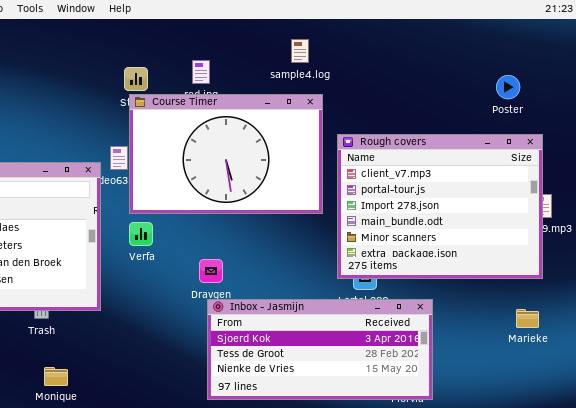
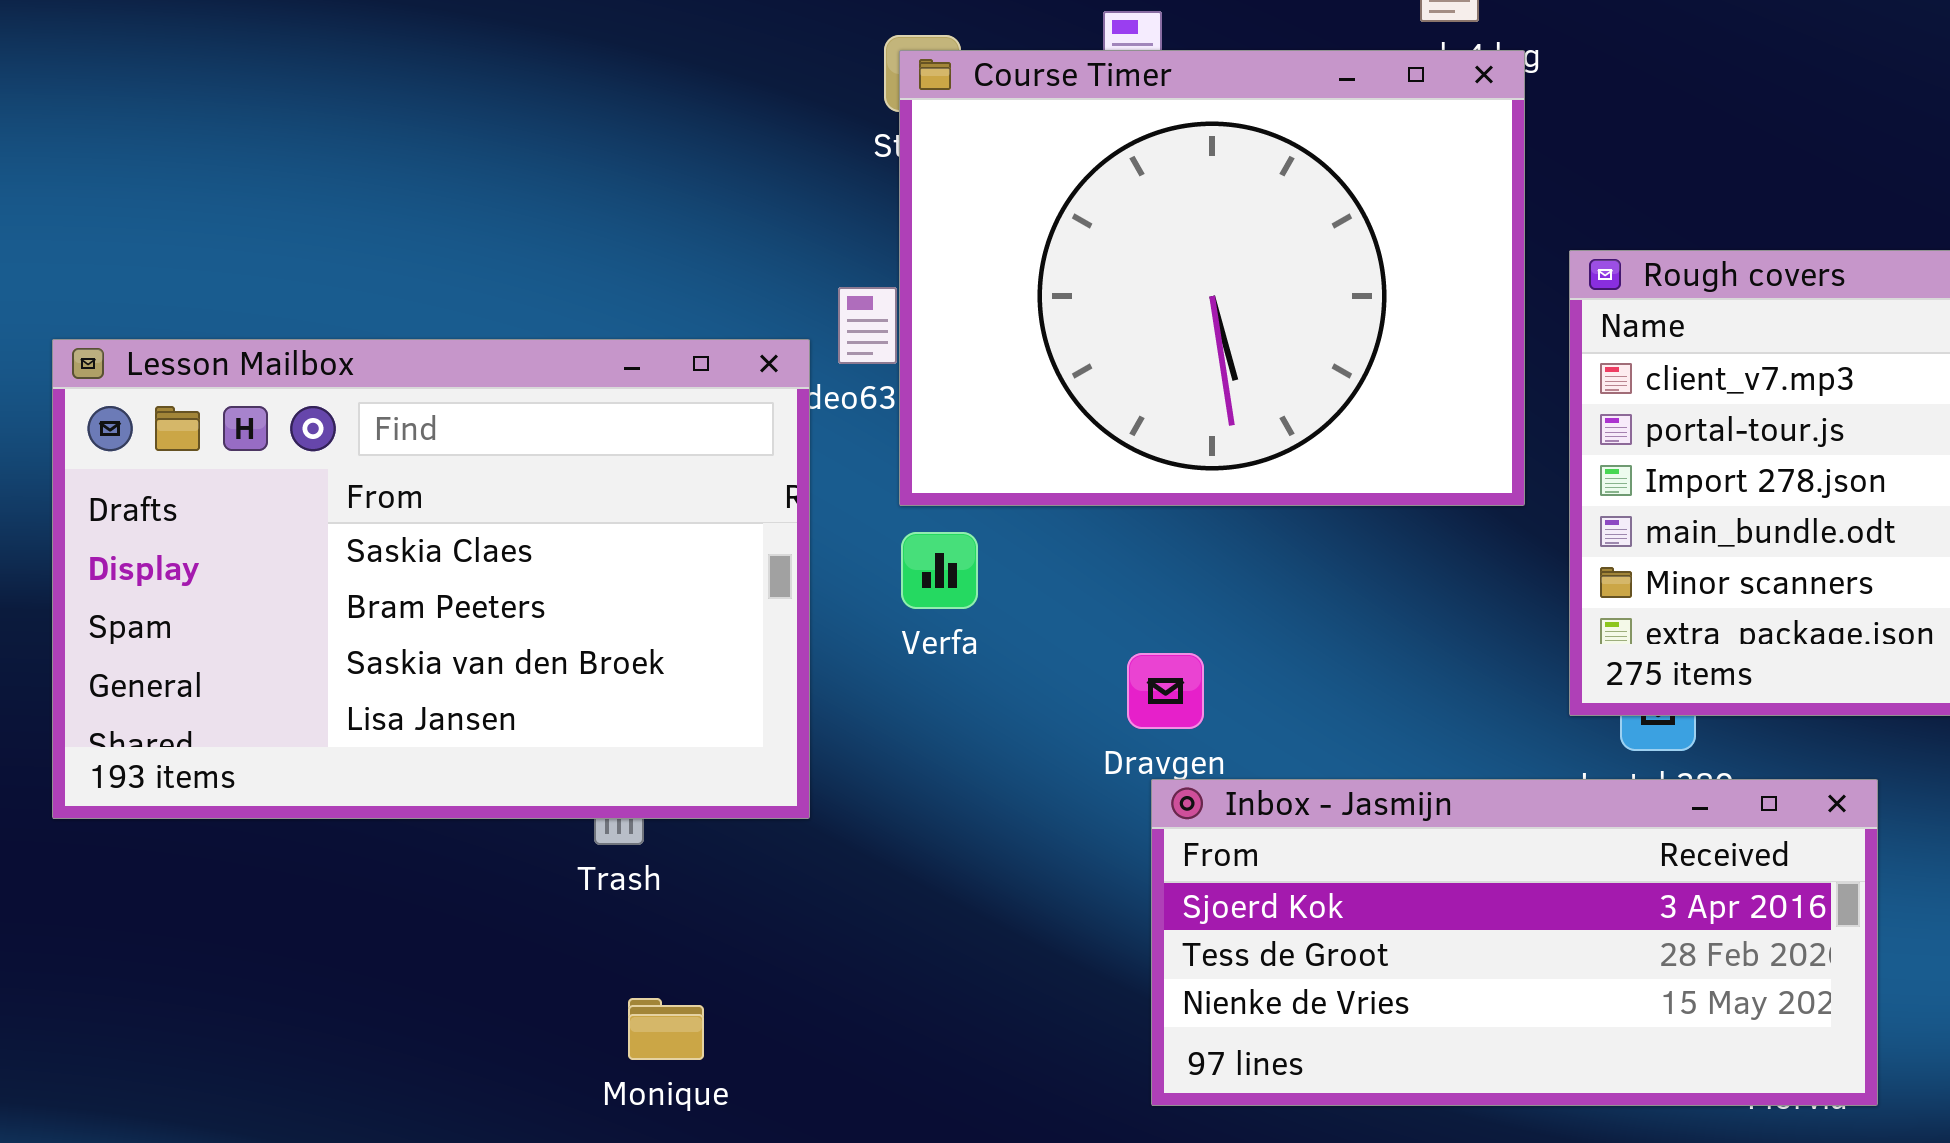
Course Timer: [129,94,323,214] -> [899,50,1525,506], resized

